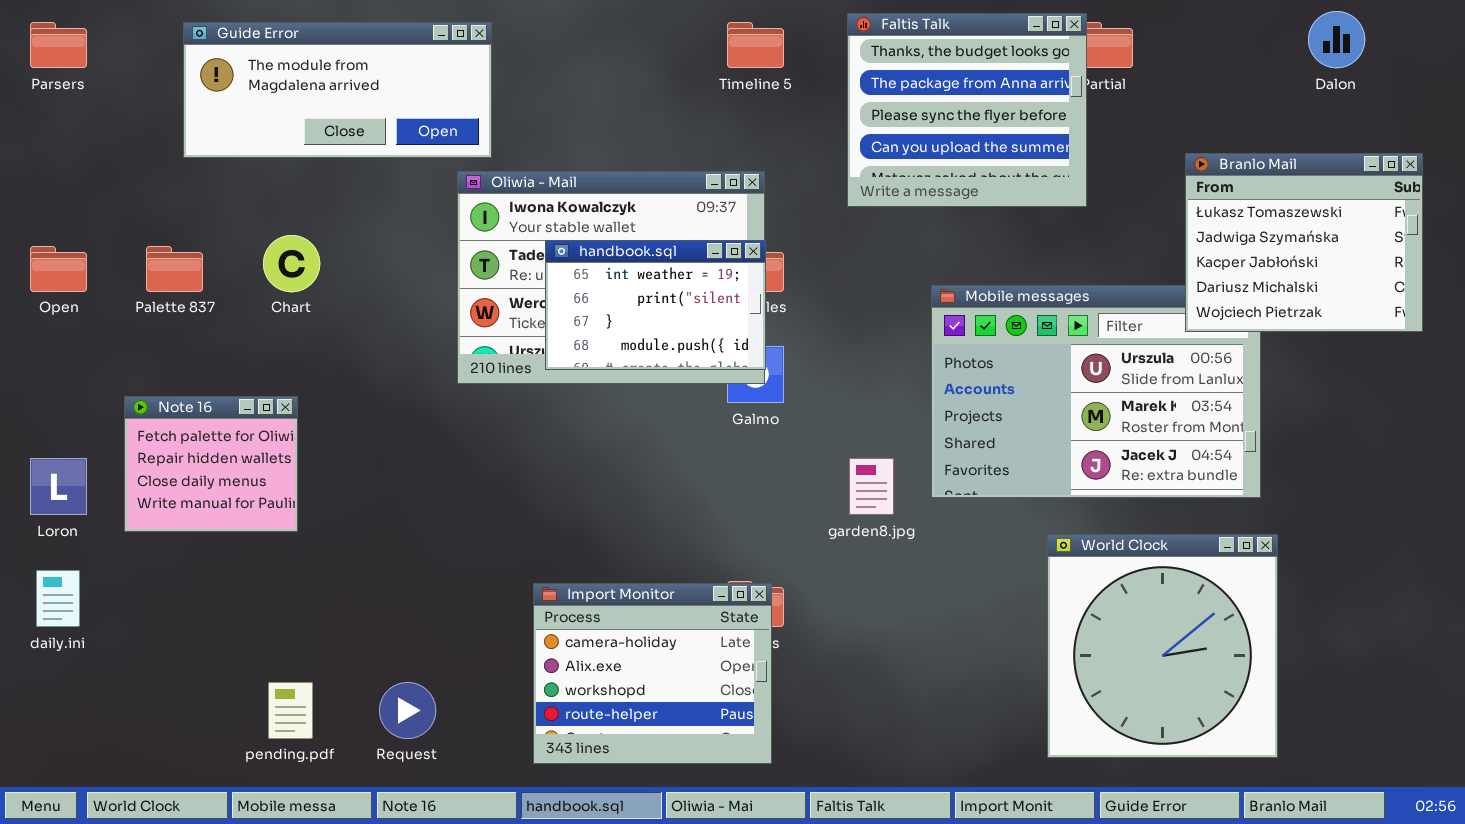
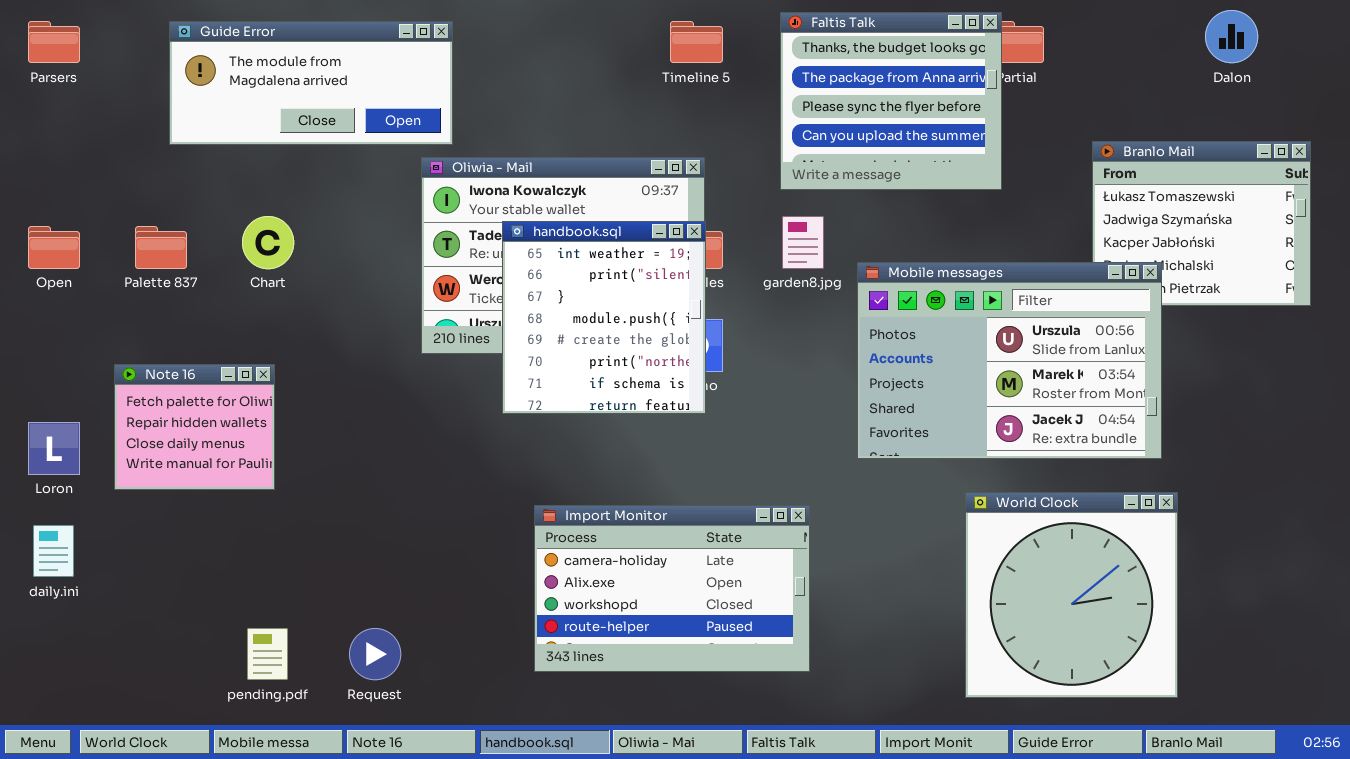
handbook.sql: [545,240,766,370] -> [502,221,706,414], resized
Mobile messages: [931,285,1261,498] -> [857,262,1162,459], raised
garden8.jpg: [849,458,894,515] -> [782,216,824,269], moved
Import Monitor: [533,583,772,764] -> [534,505,810,672], moved, resized

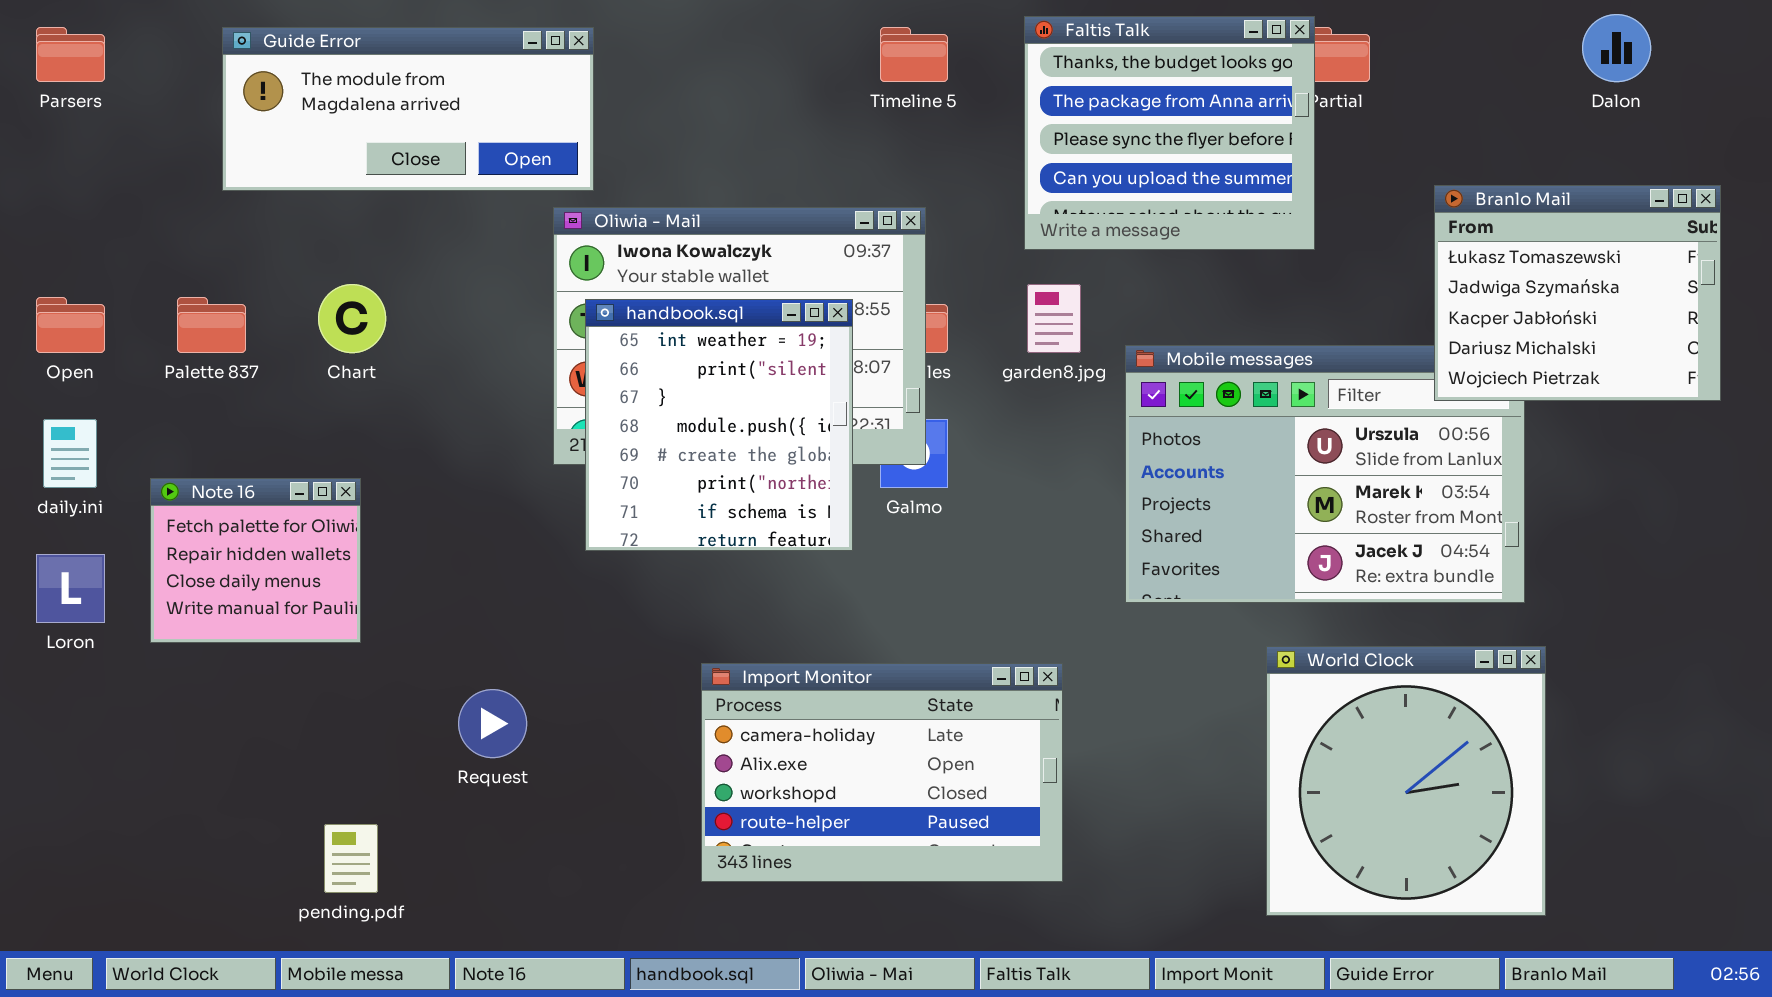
Branlo Mail: [1092,141,1311,306] -> [1434,185,1721,401], raised
handbook.sql: [502,221,706,414] -> [585,299,853,551], moved
daily.ini: [33,525,74,577] -> [43,419,97,488], moved
Request: [349,628,401,680] -> [458,689,527,758], moved

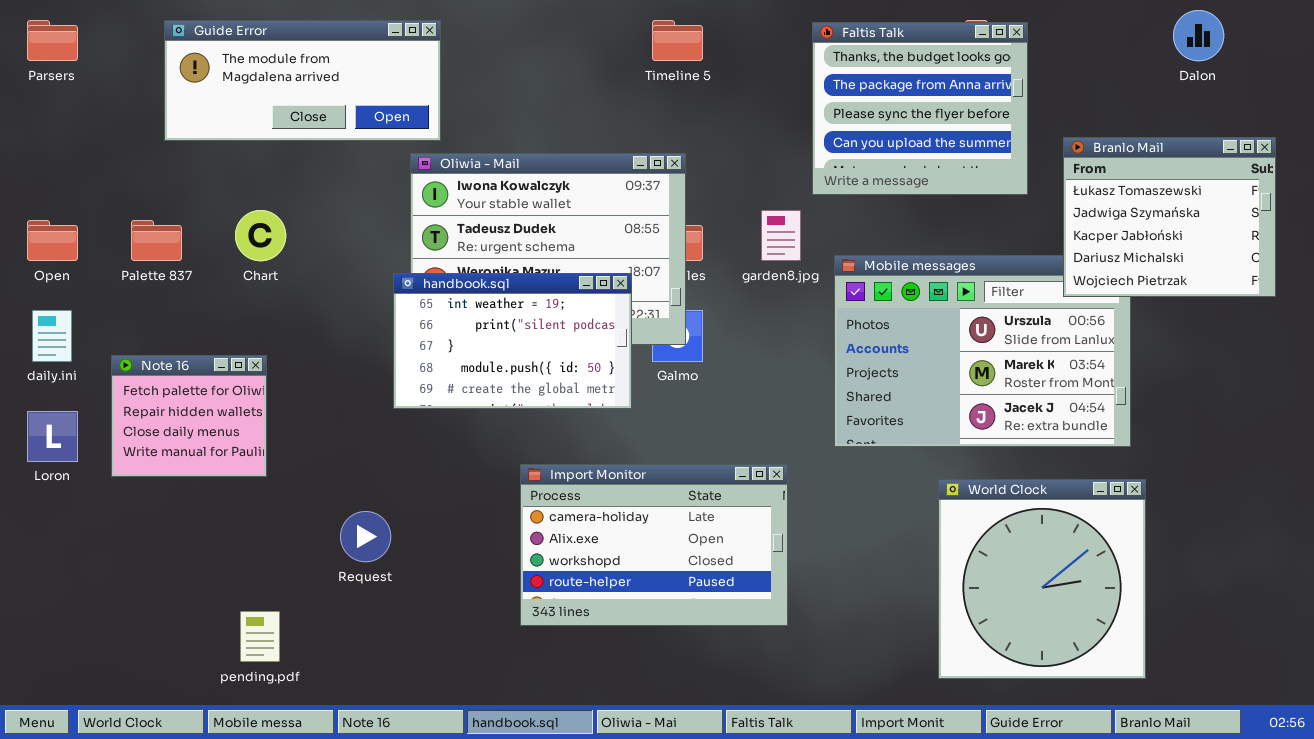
Faltis Talk: [1024,16,1315,250] -> [812,22,1028,195], moved
handbook.sql: [585,299,853,551] -> [393,273,632,409], resized
Import Monitor: [701,663,1063,882] -> [520,464,788,626], moved

